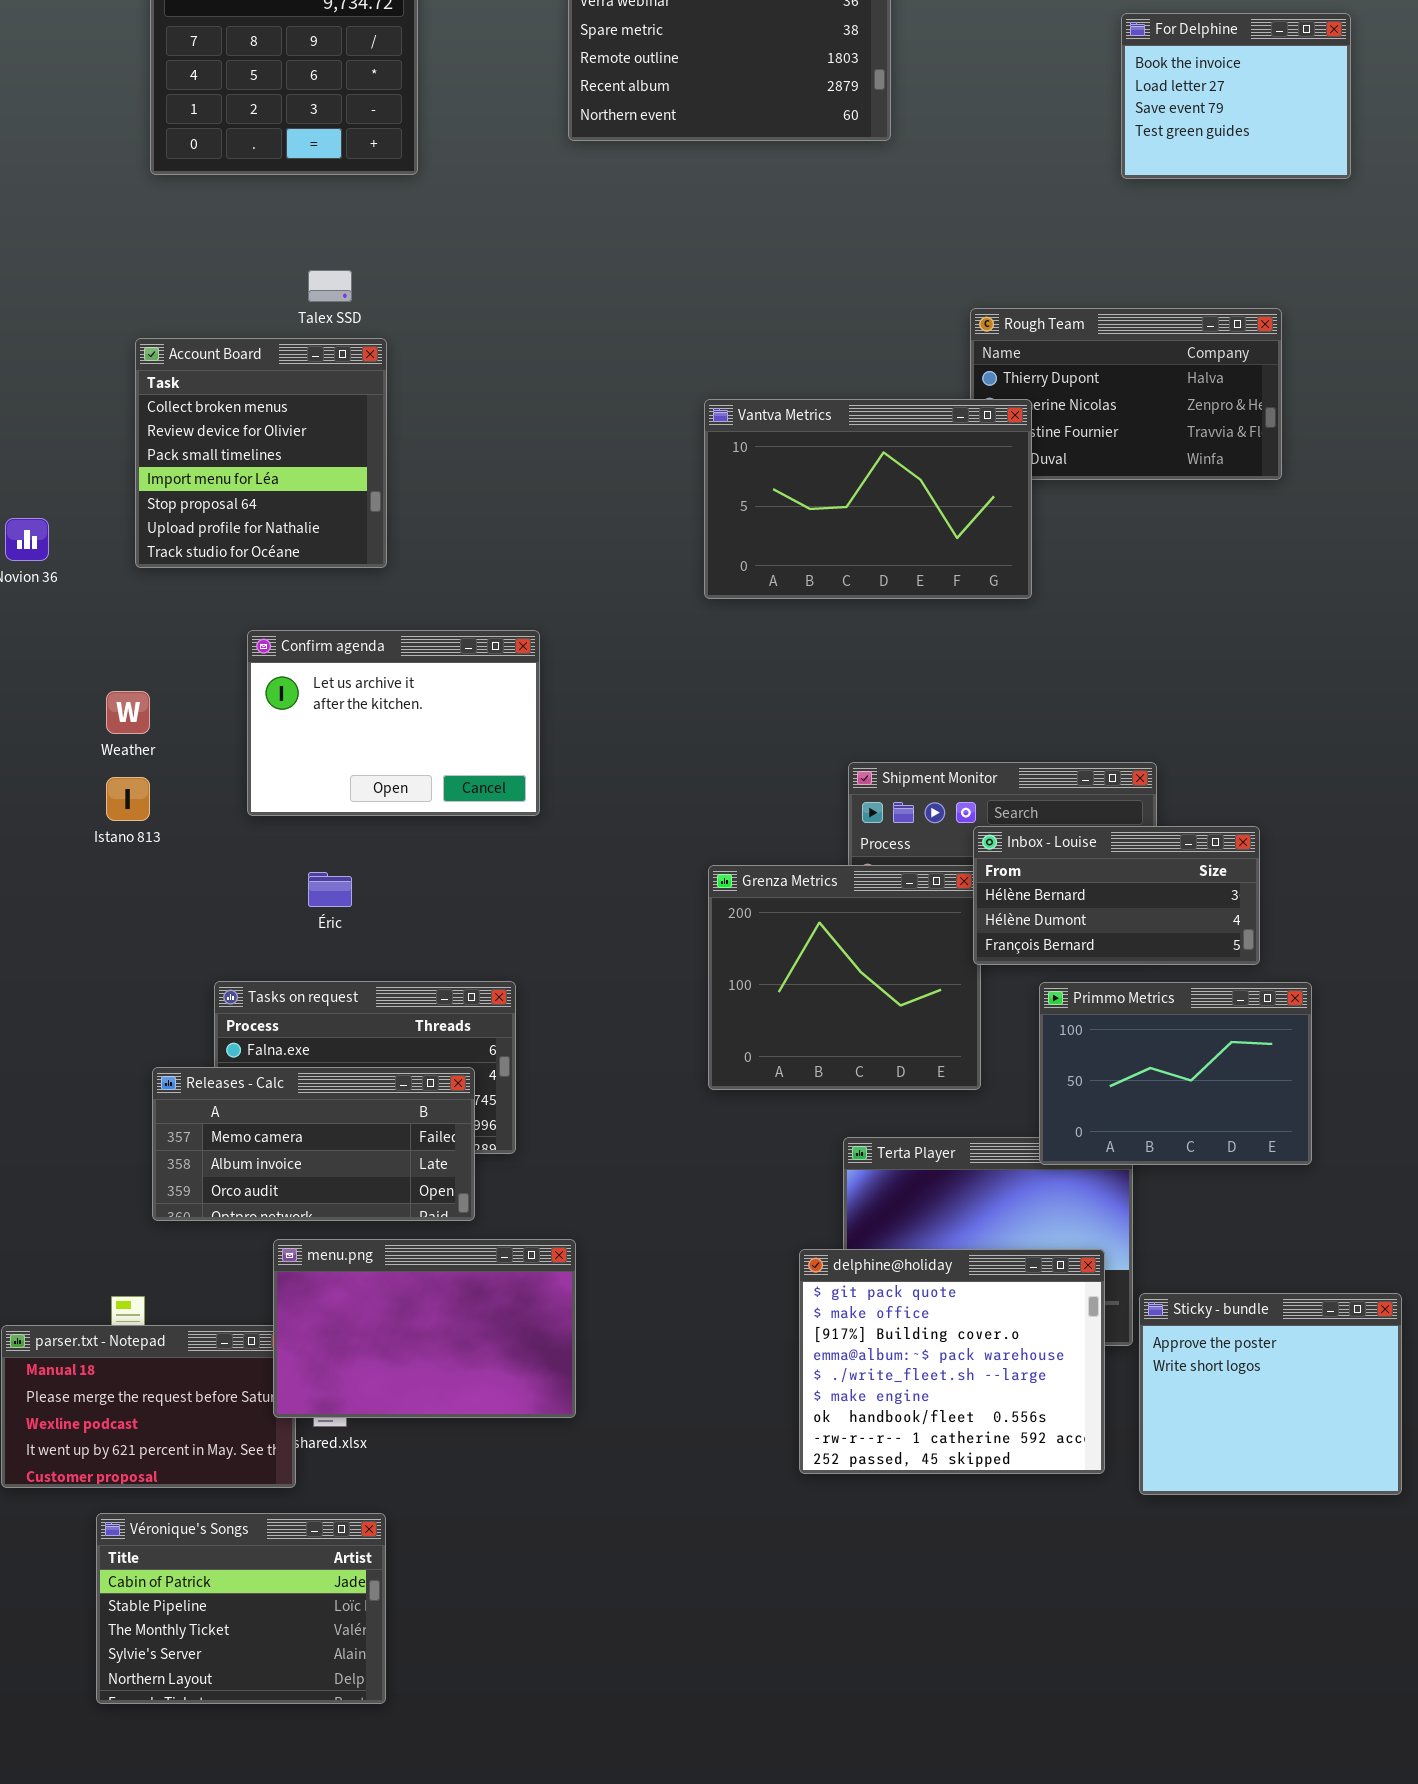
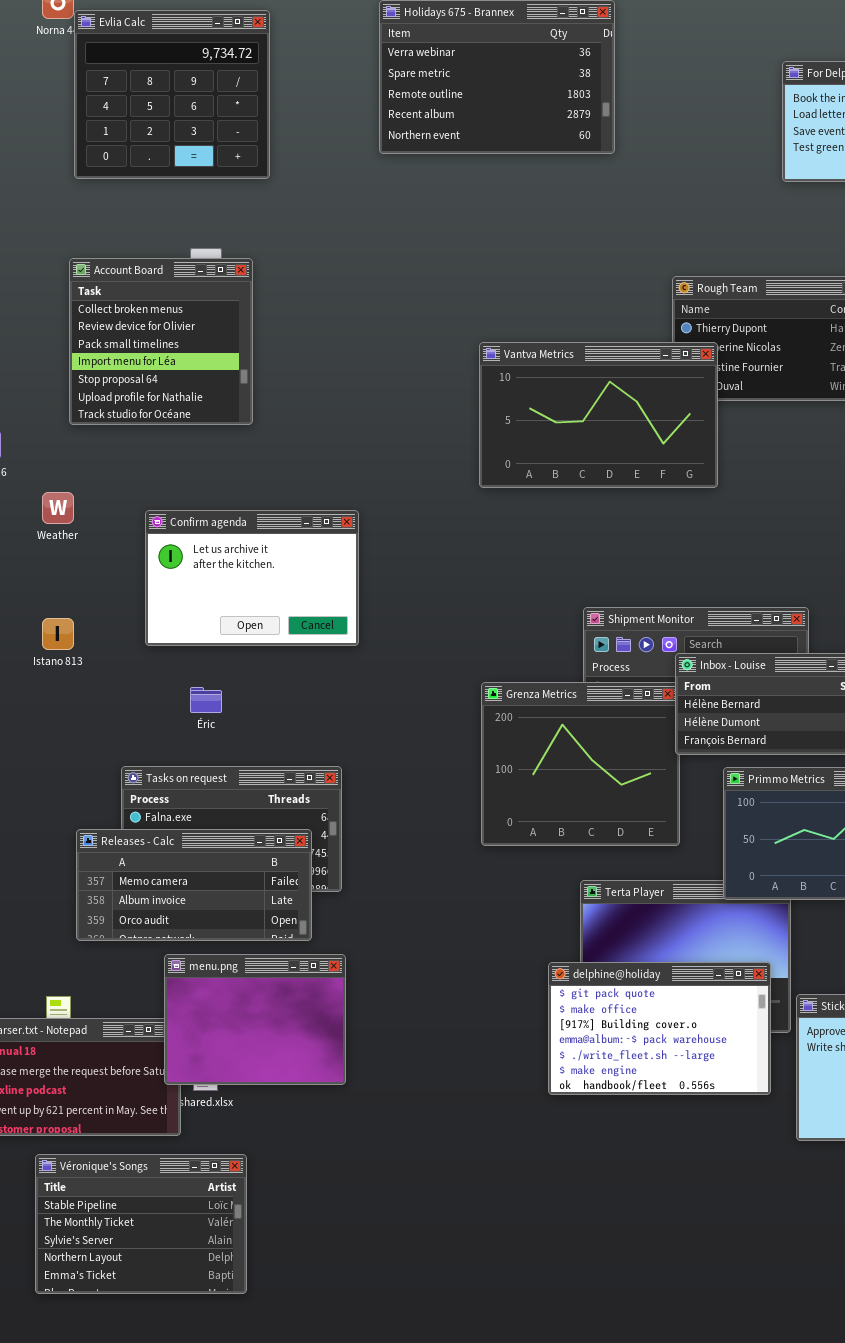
Account Board: [135,338,387,568] -> [69,258,253,425], moved
Weather: [106,691,150,734] -> [42,492,74,524], moved
menu.png: [273,1239,576,1418] -> [164,954,346,1085], resized
delphine@holiday: [799,1249,1105,1474] -> [548,962,771,1095], resized
Véronique's Songs: [96,1513,386,1704] -> [35,1154,247,1294], scrolled down 1 row

